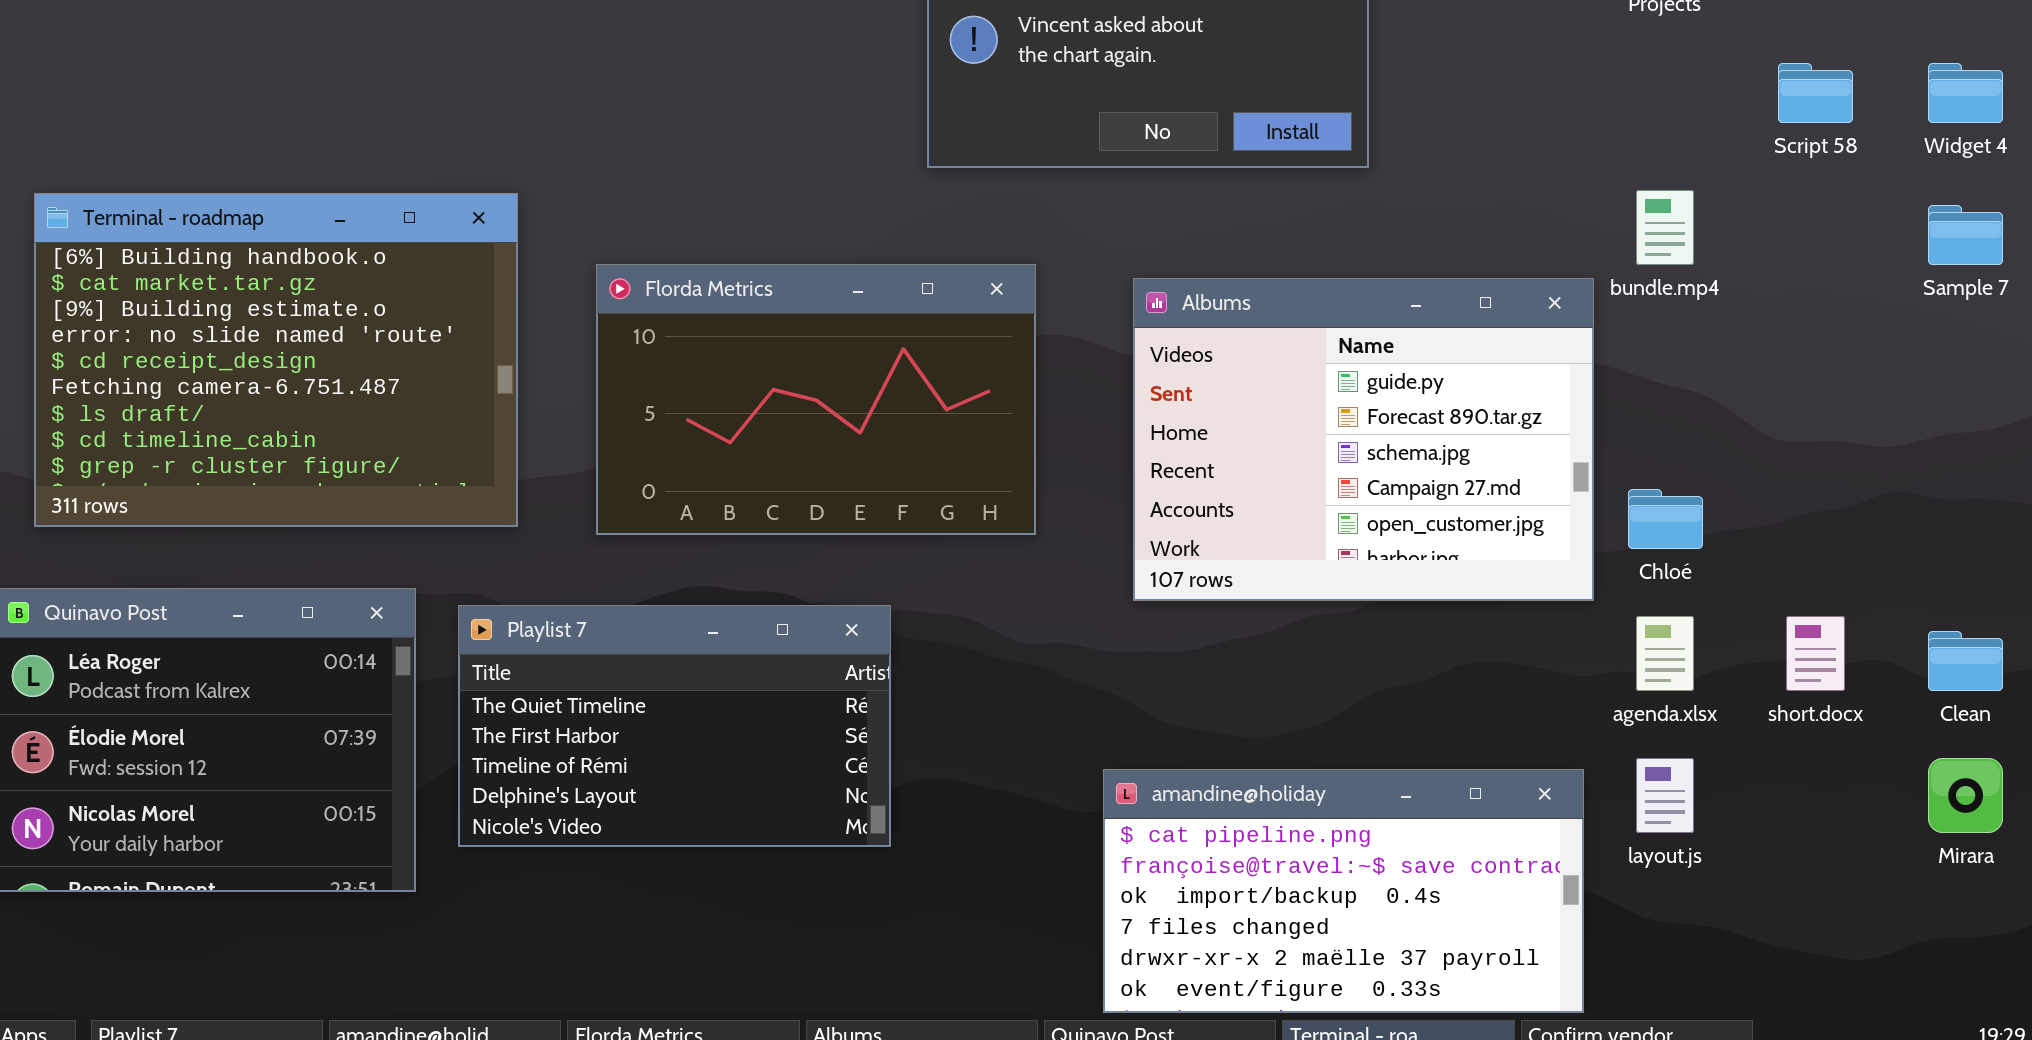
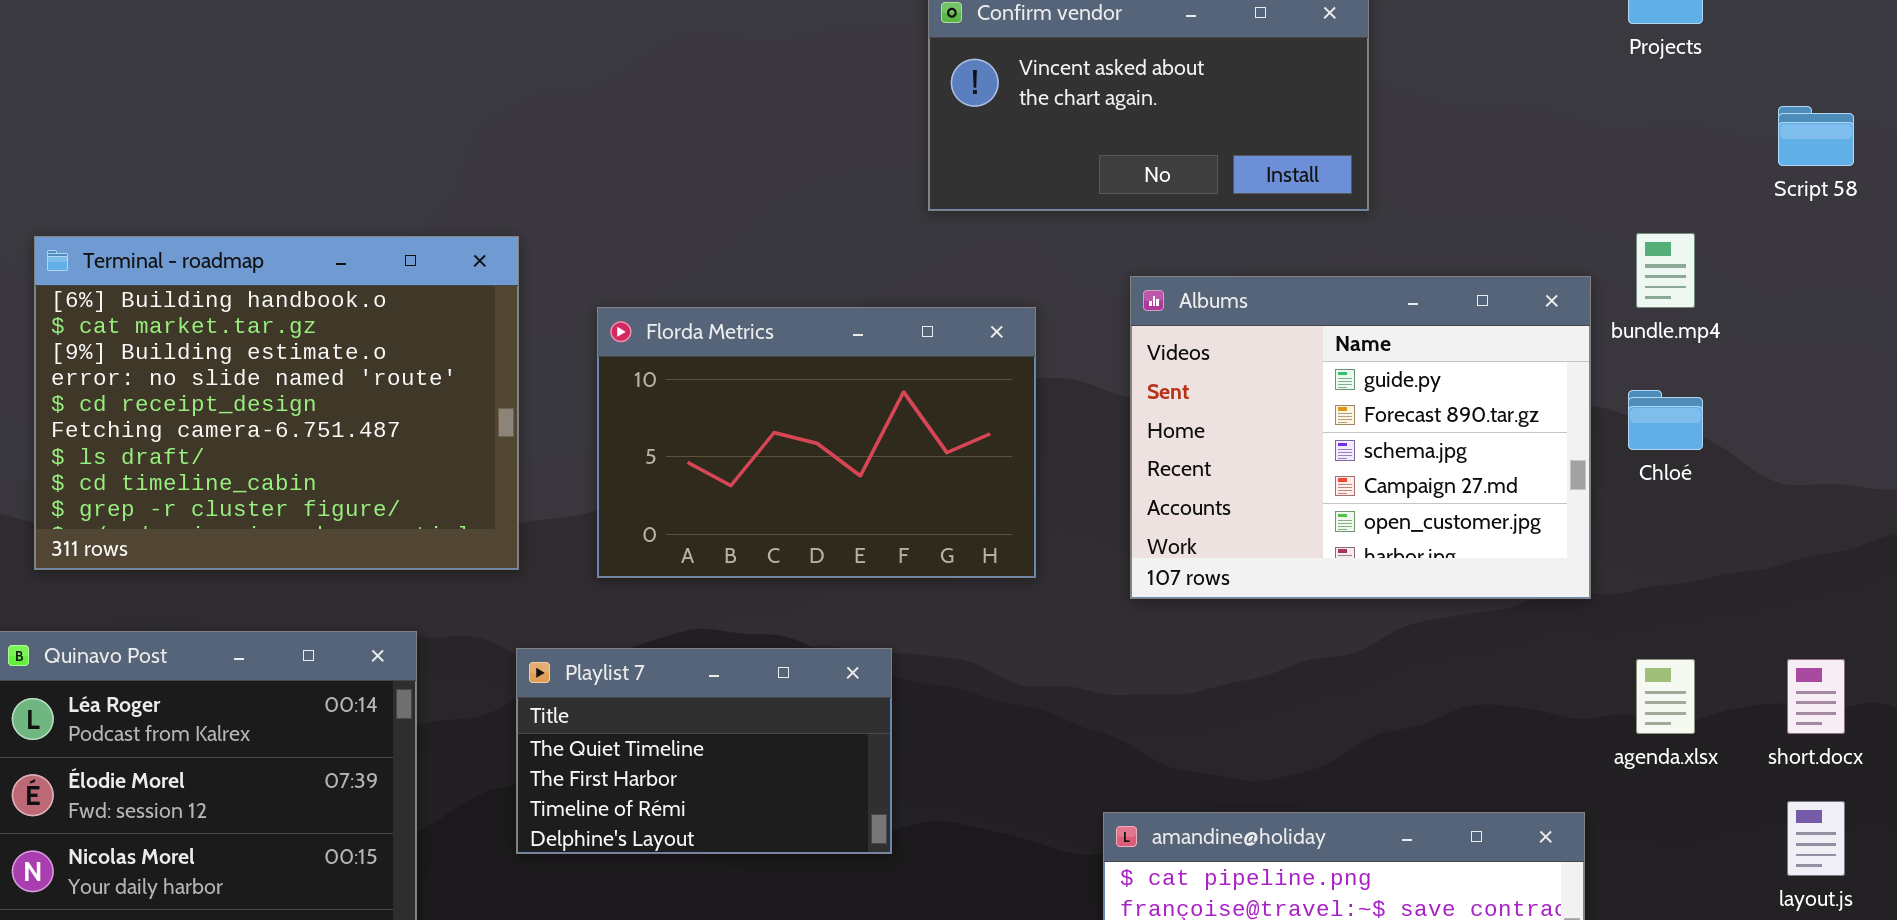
Albums: [1133,278,1594,601] -> [1130,276,1591,599], moved
Chloé: [1628,489,1703,549] -> [1628,390,1703,450], moved
Playlist 7: [458,605,891,847] -> [516,648,892,854], resized
layout.js: [1636,758,1694,833] -> [1787,801,1845,876], moved

